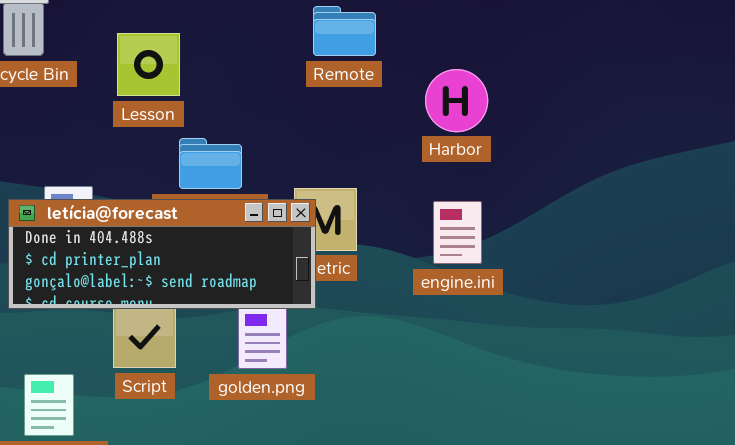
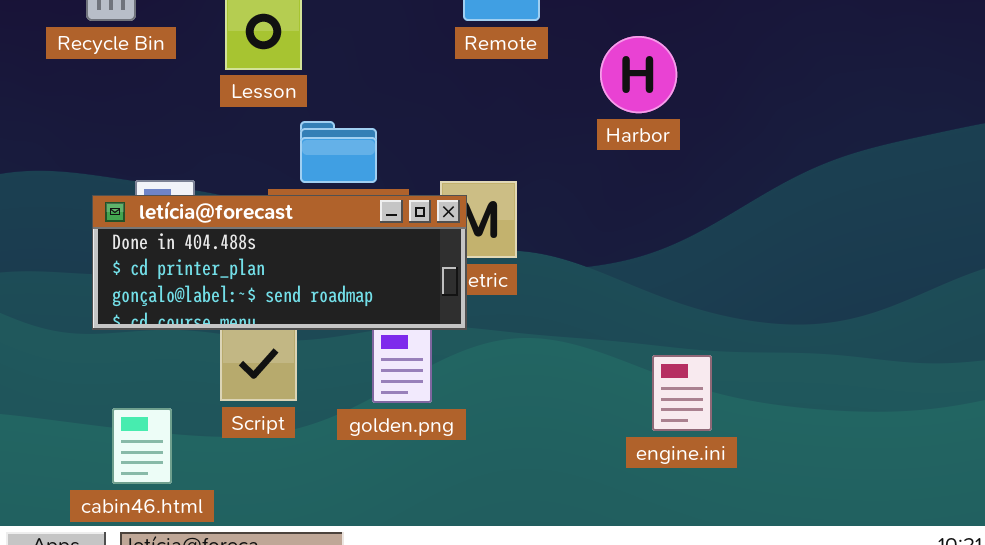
engine.ini: [433,201,482,264] -> [652,355,712,431], moved

